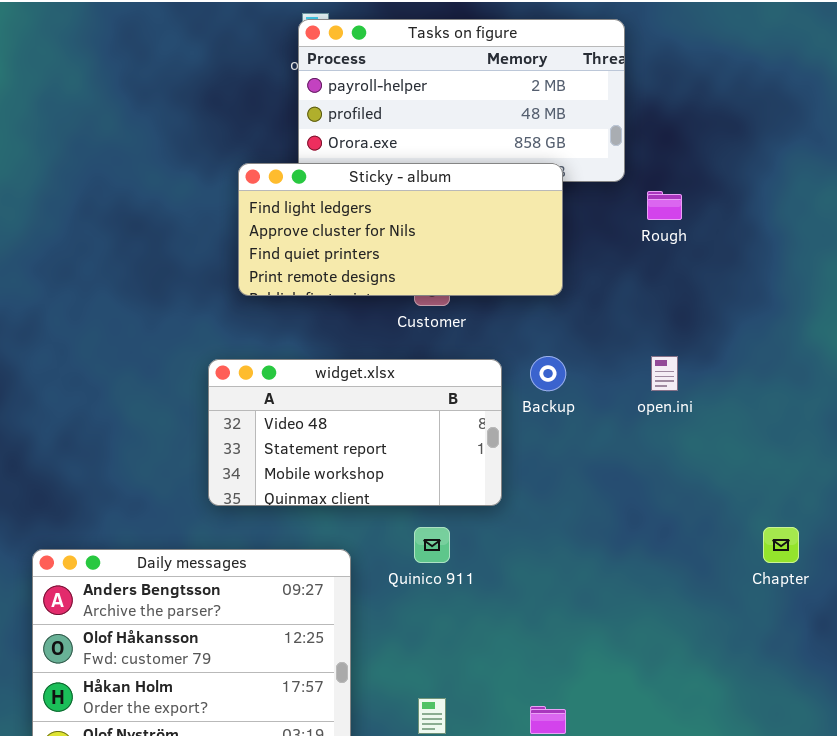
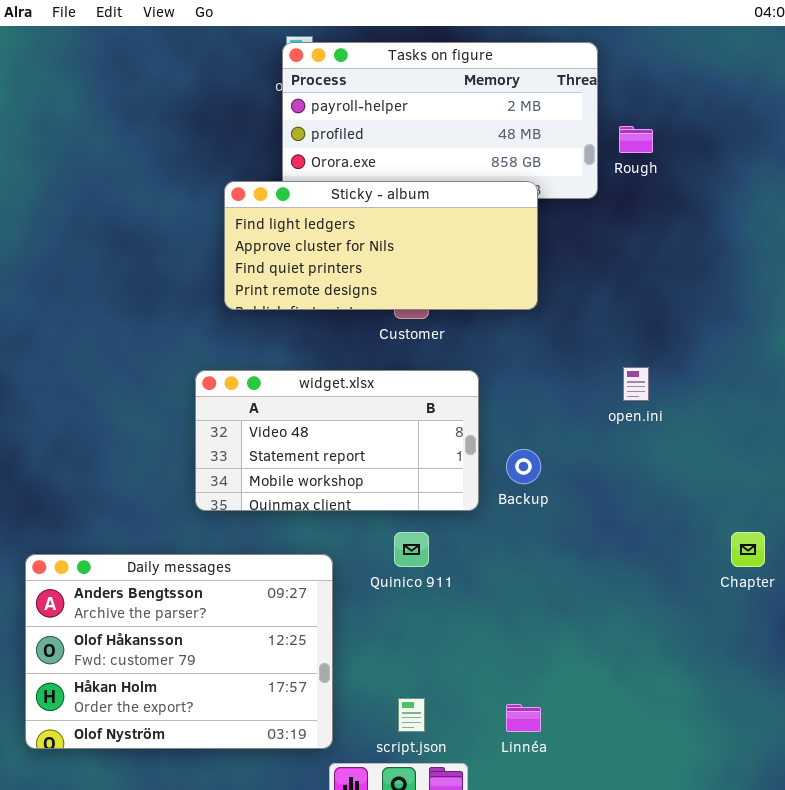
Rough: [647,191,682,220] -> [619,126,653,153], moved
Backup: [530,356,566,391] -> [506,449,541,484], moved

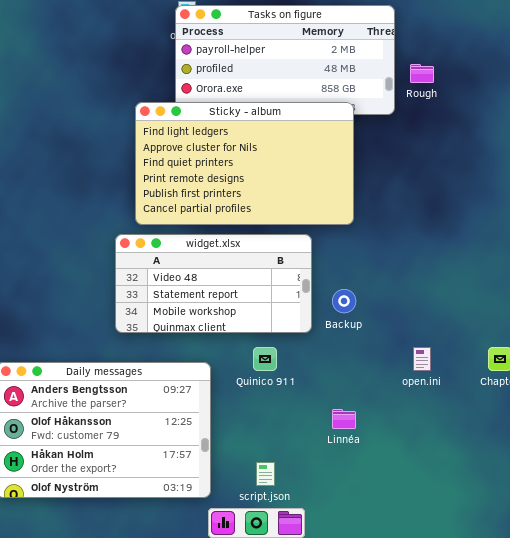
Sticky - album: [224,181,538,310] -> [135,102,354,225], resized
open.ini: [623,367,649,401] -> [413,347,431,371], moved
Linnéa: [506,704,541,732] -> [332,409,356,429], moved

